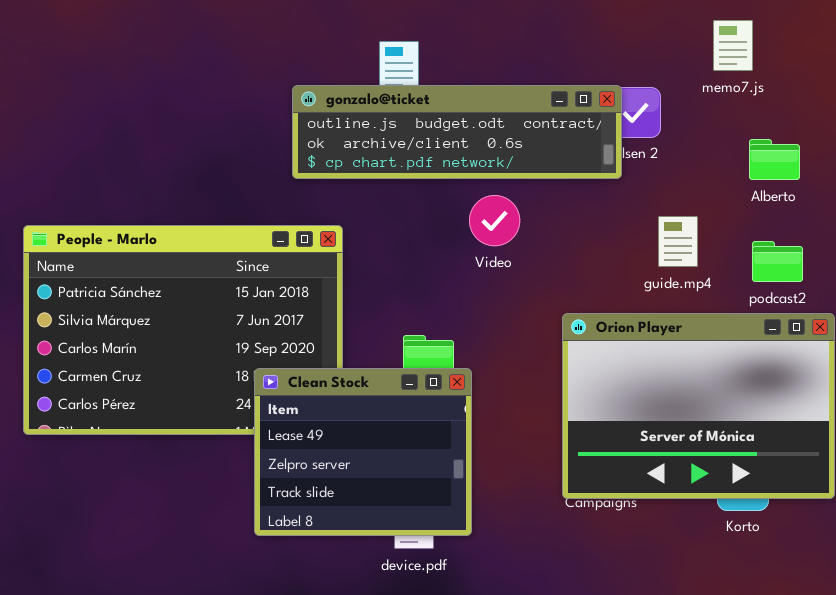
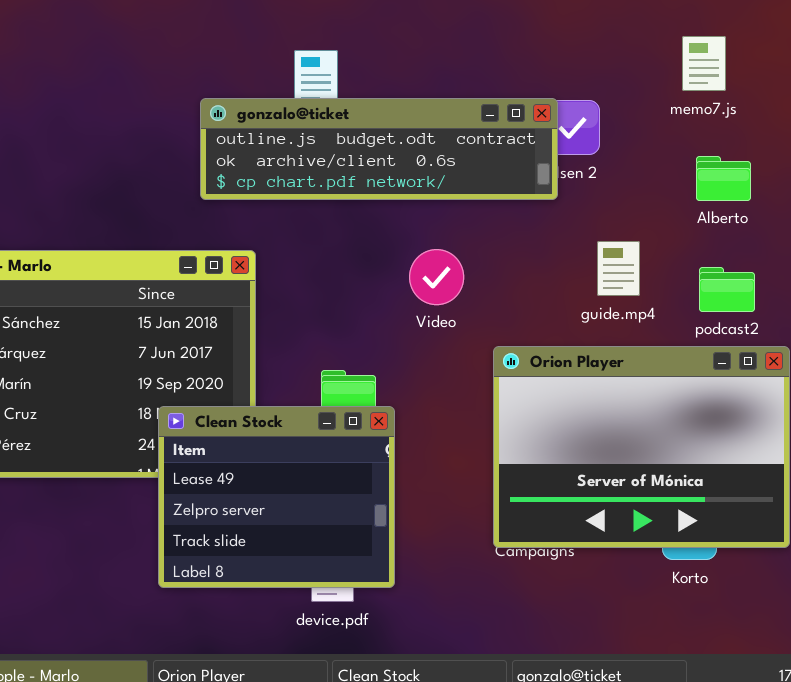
memo7.js: [713,20,753,71] -> [682,36,726,91], moved
Video: [469,195,520,246] -> [409,249,464,305], moved

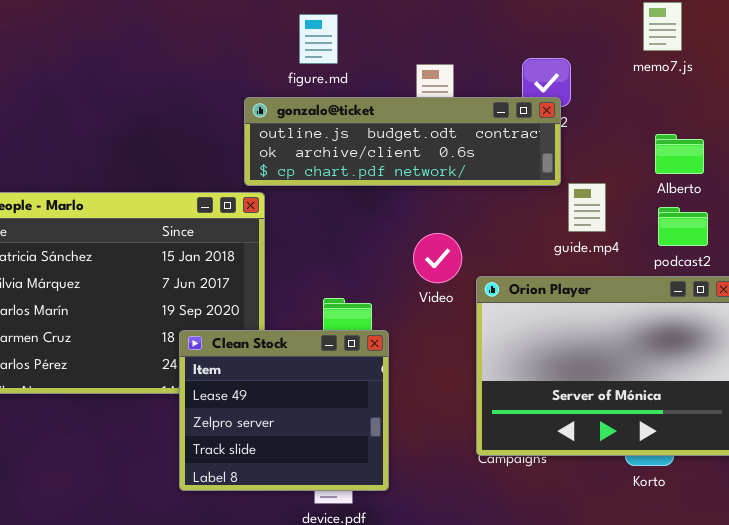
gonzalo@ticket: [200,98,558,200] -> [244,97,561,186], moved
Alberto: [696,156,751,201] -> [655,134,704,174], moved
Video: [409,249,464,305] -> [413,233,462,283], moved

